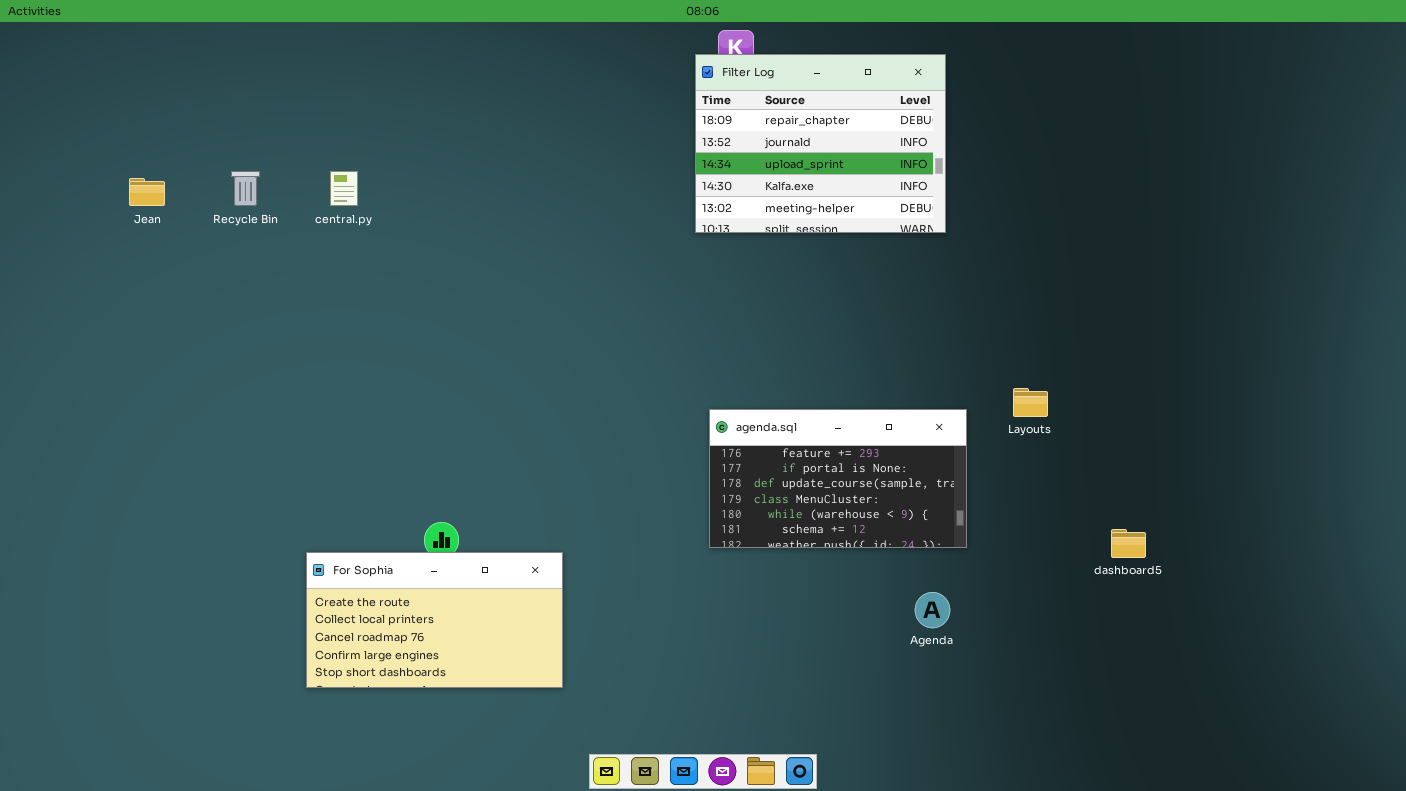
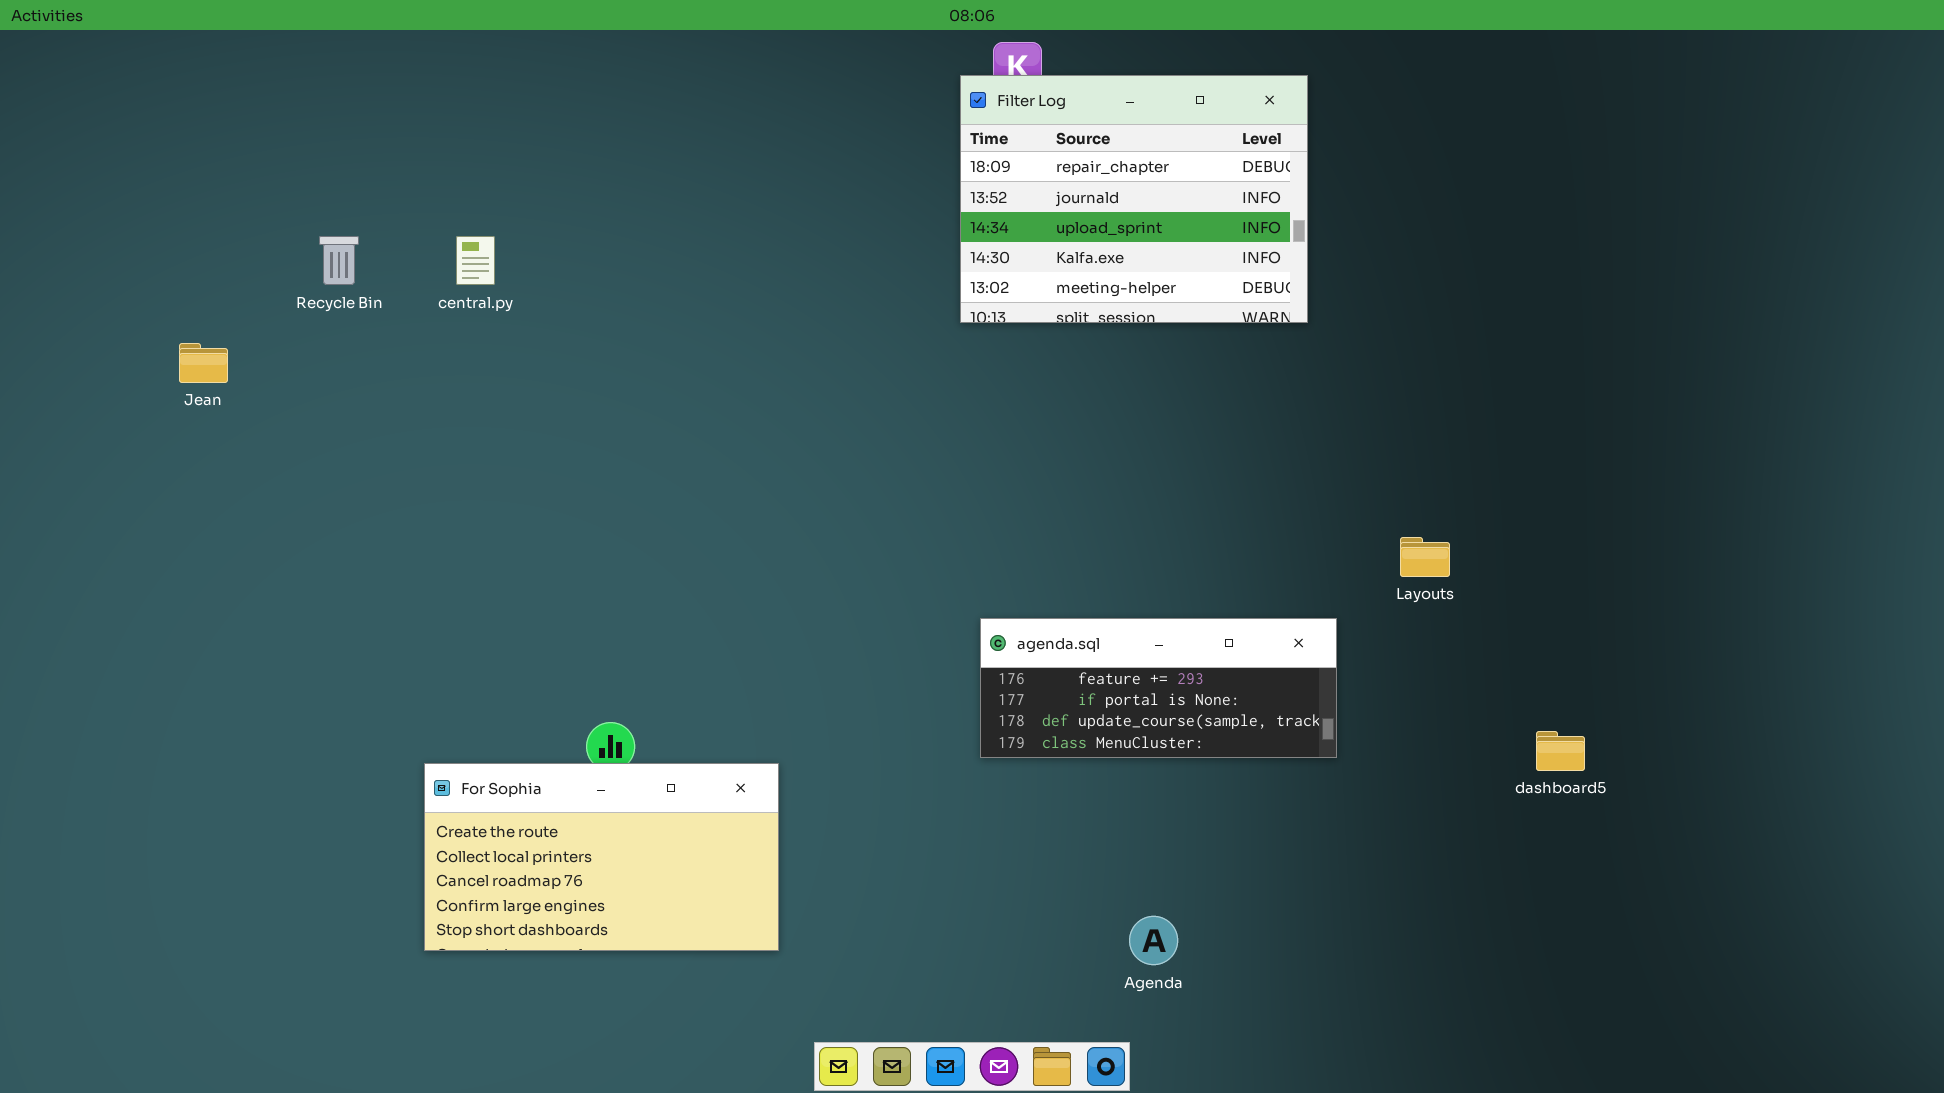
Jean: [129,178,165,206] -> [179,343,228,383], moved
agenda.sql: [709,409,967,548] -> [980,618,1337,758], resized
Agenda: [915,592,950,628] -> [1129,916,1178,965], moved

